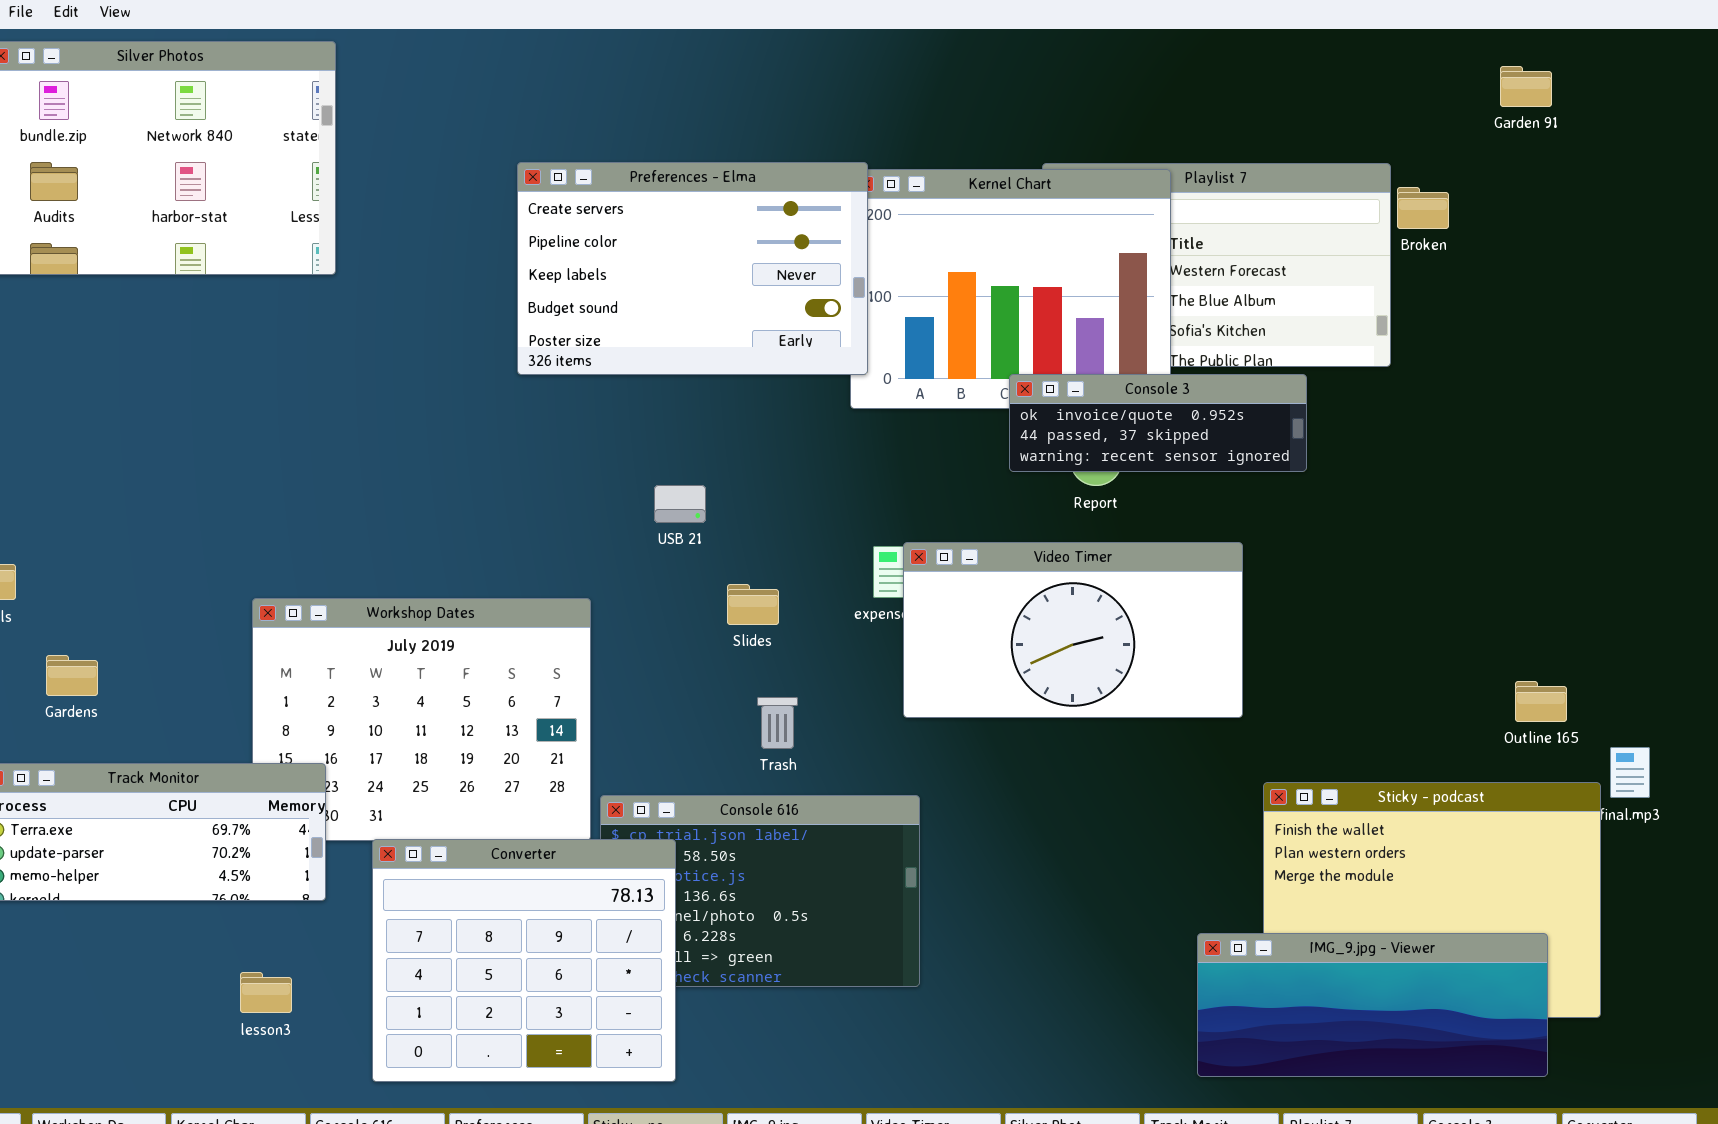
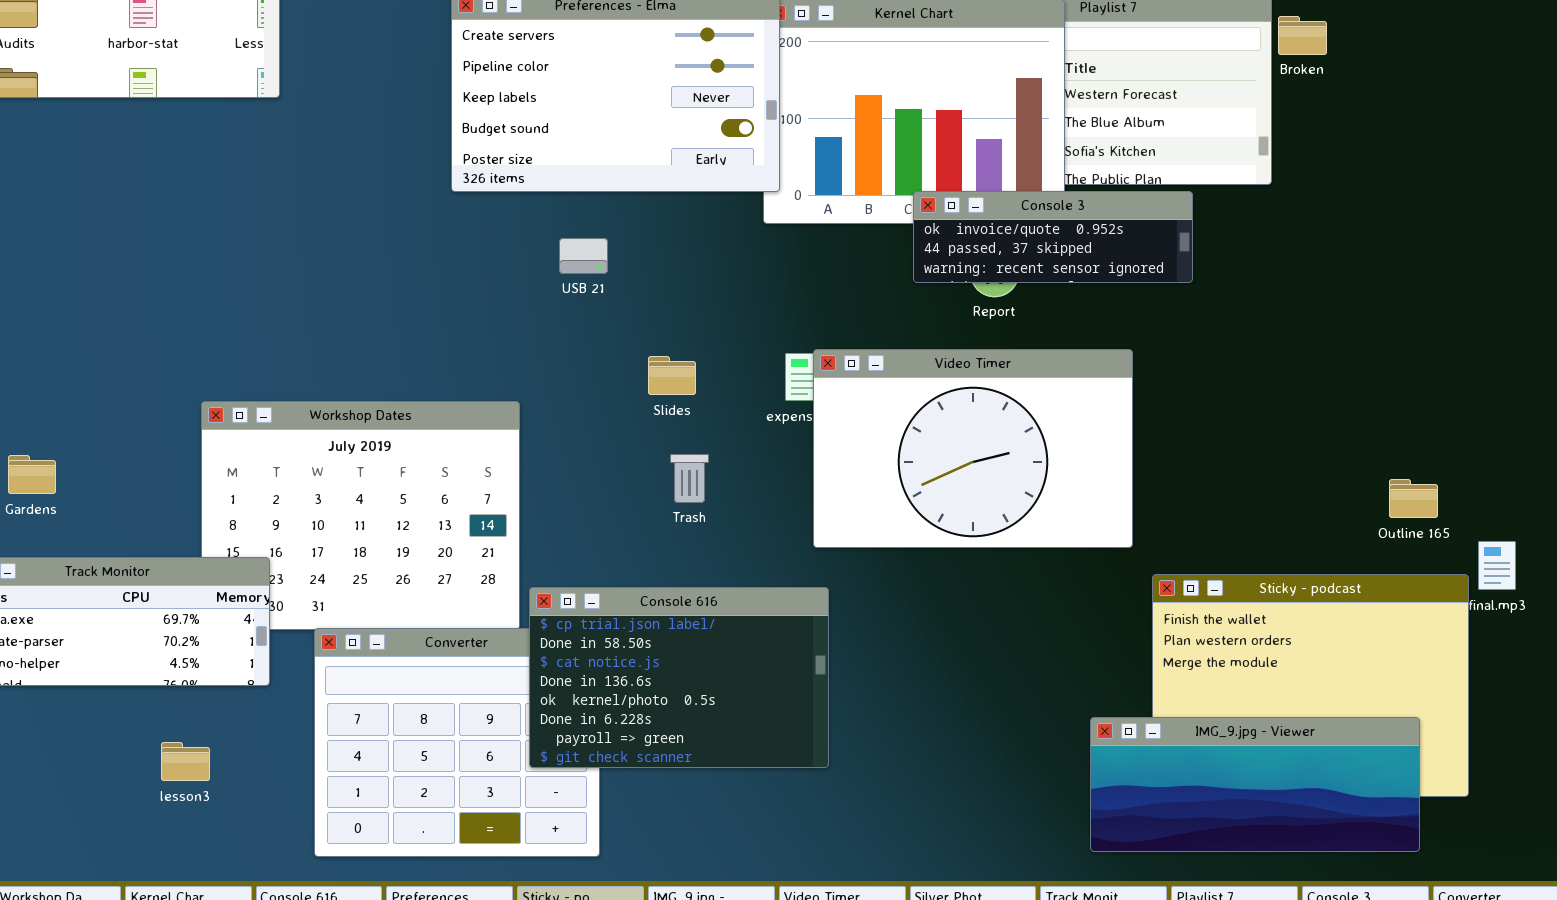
USB 21: [654,485,706,523] -> [559,238,608,274], moved
Video Timer: [903,542,1243,718] -> [813,349,1133,548], resized
Slides: [727,584,779,625] -> [648,356,696,395], moved
Trash: [757,697,798,749] -> [670,454,709,503], moved
Console 616: [600,795,920,987] -> [529,587,829,768], raised
lesson3: [240,972,292,1013] -> [161,742,210,781], moved

